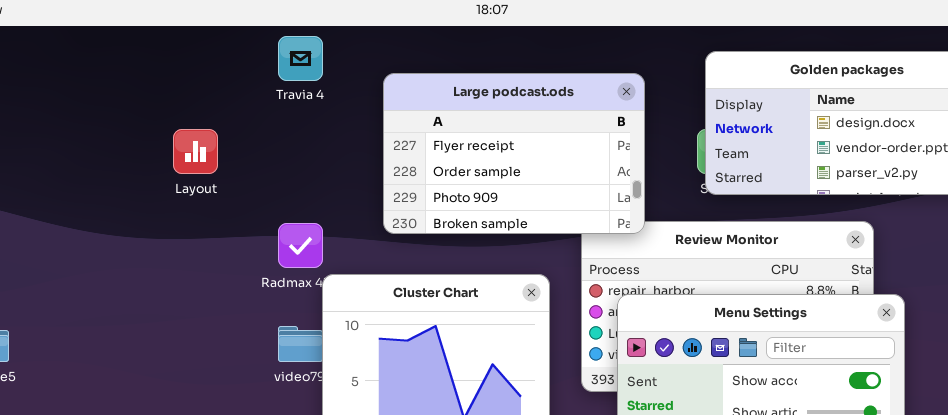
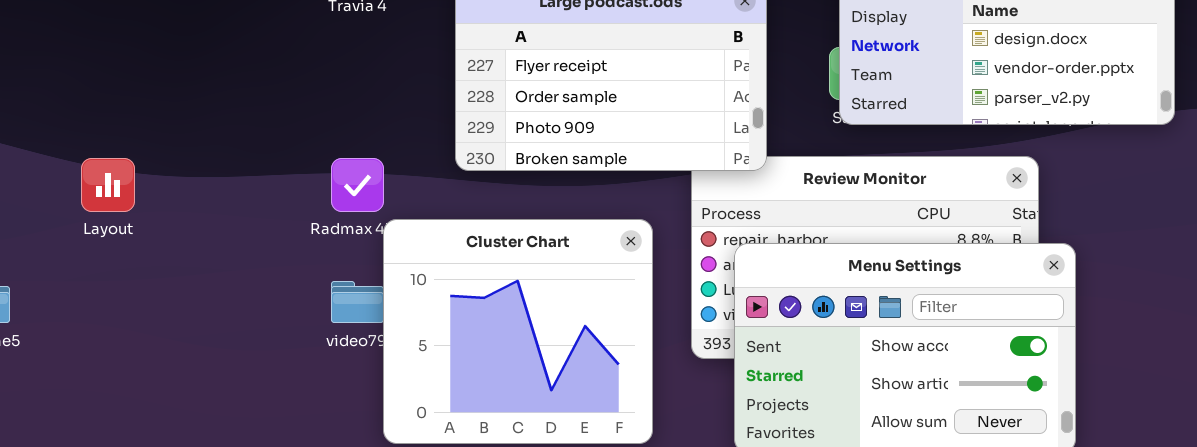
Layout: [173,129,218,174] -> [81,158,135,212], moved

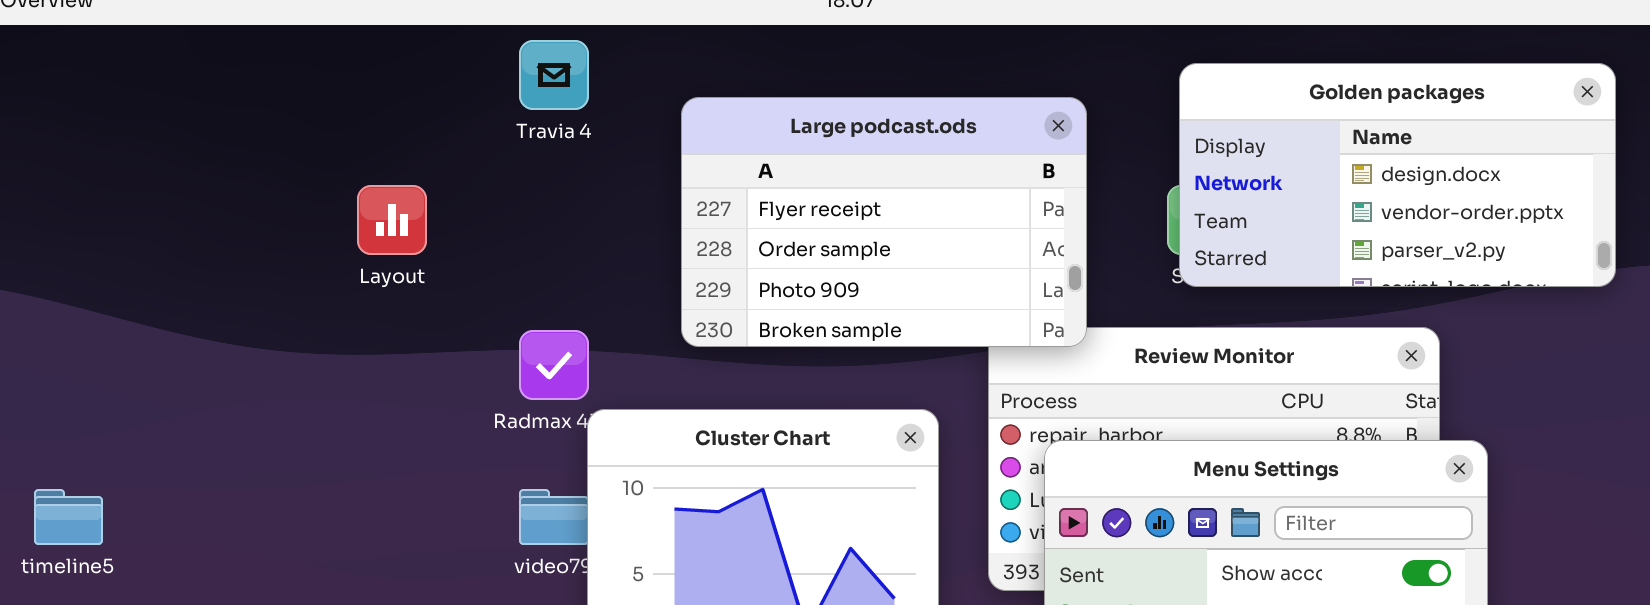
Layout: [81,158,135,212] -> [357,185,427,255], moved

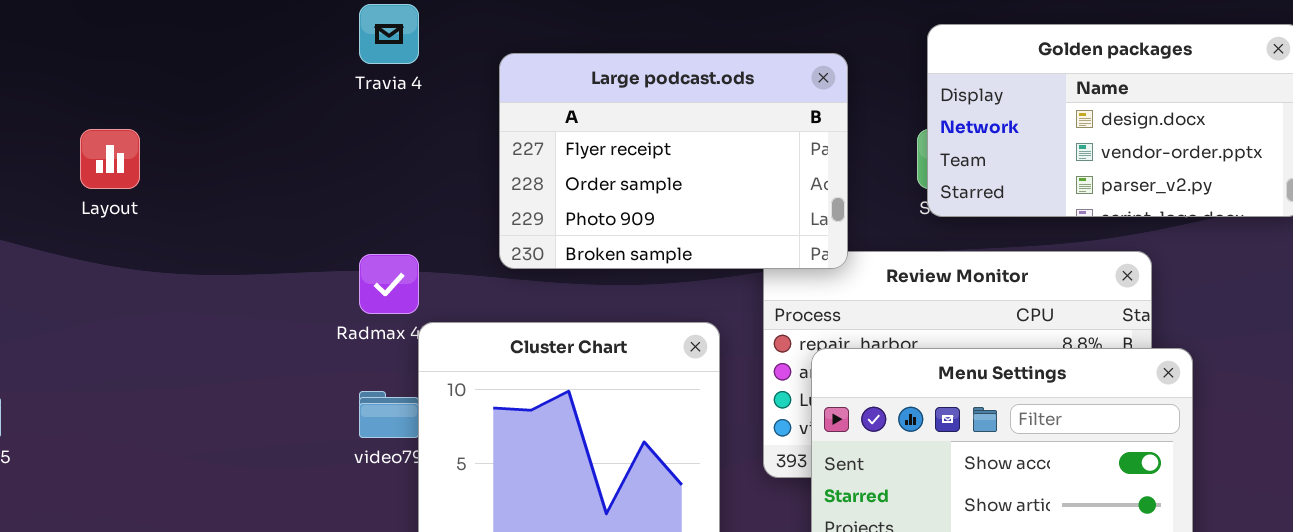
Layout: [357,185,427,255] -> [80,129,140,189], moved

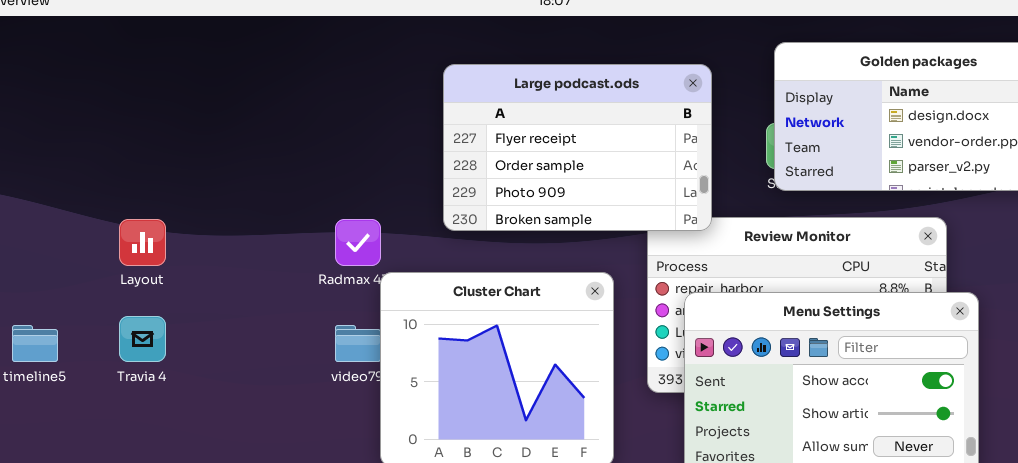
Travia 4: [359,4,419,64] -> [119,316,166,362], moved
Layout: [80,129,140,189] -> [119,219,166,266], moved

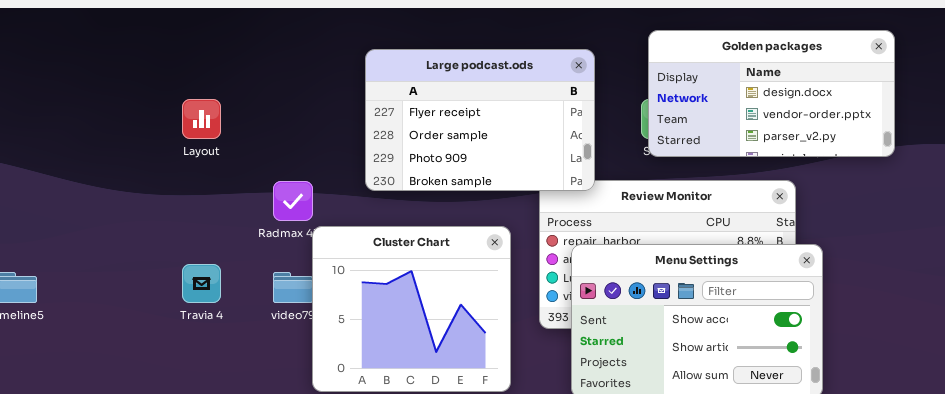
Layout: [119,219,166,266] -> [182,99,221,139], moved
Travia 4: [119,316,166,362] -> [182,264,221,303], moved

